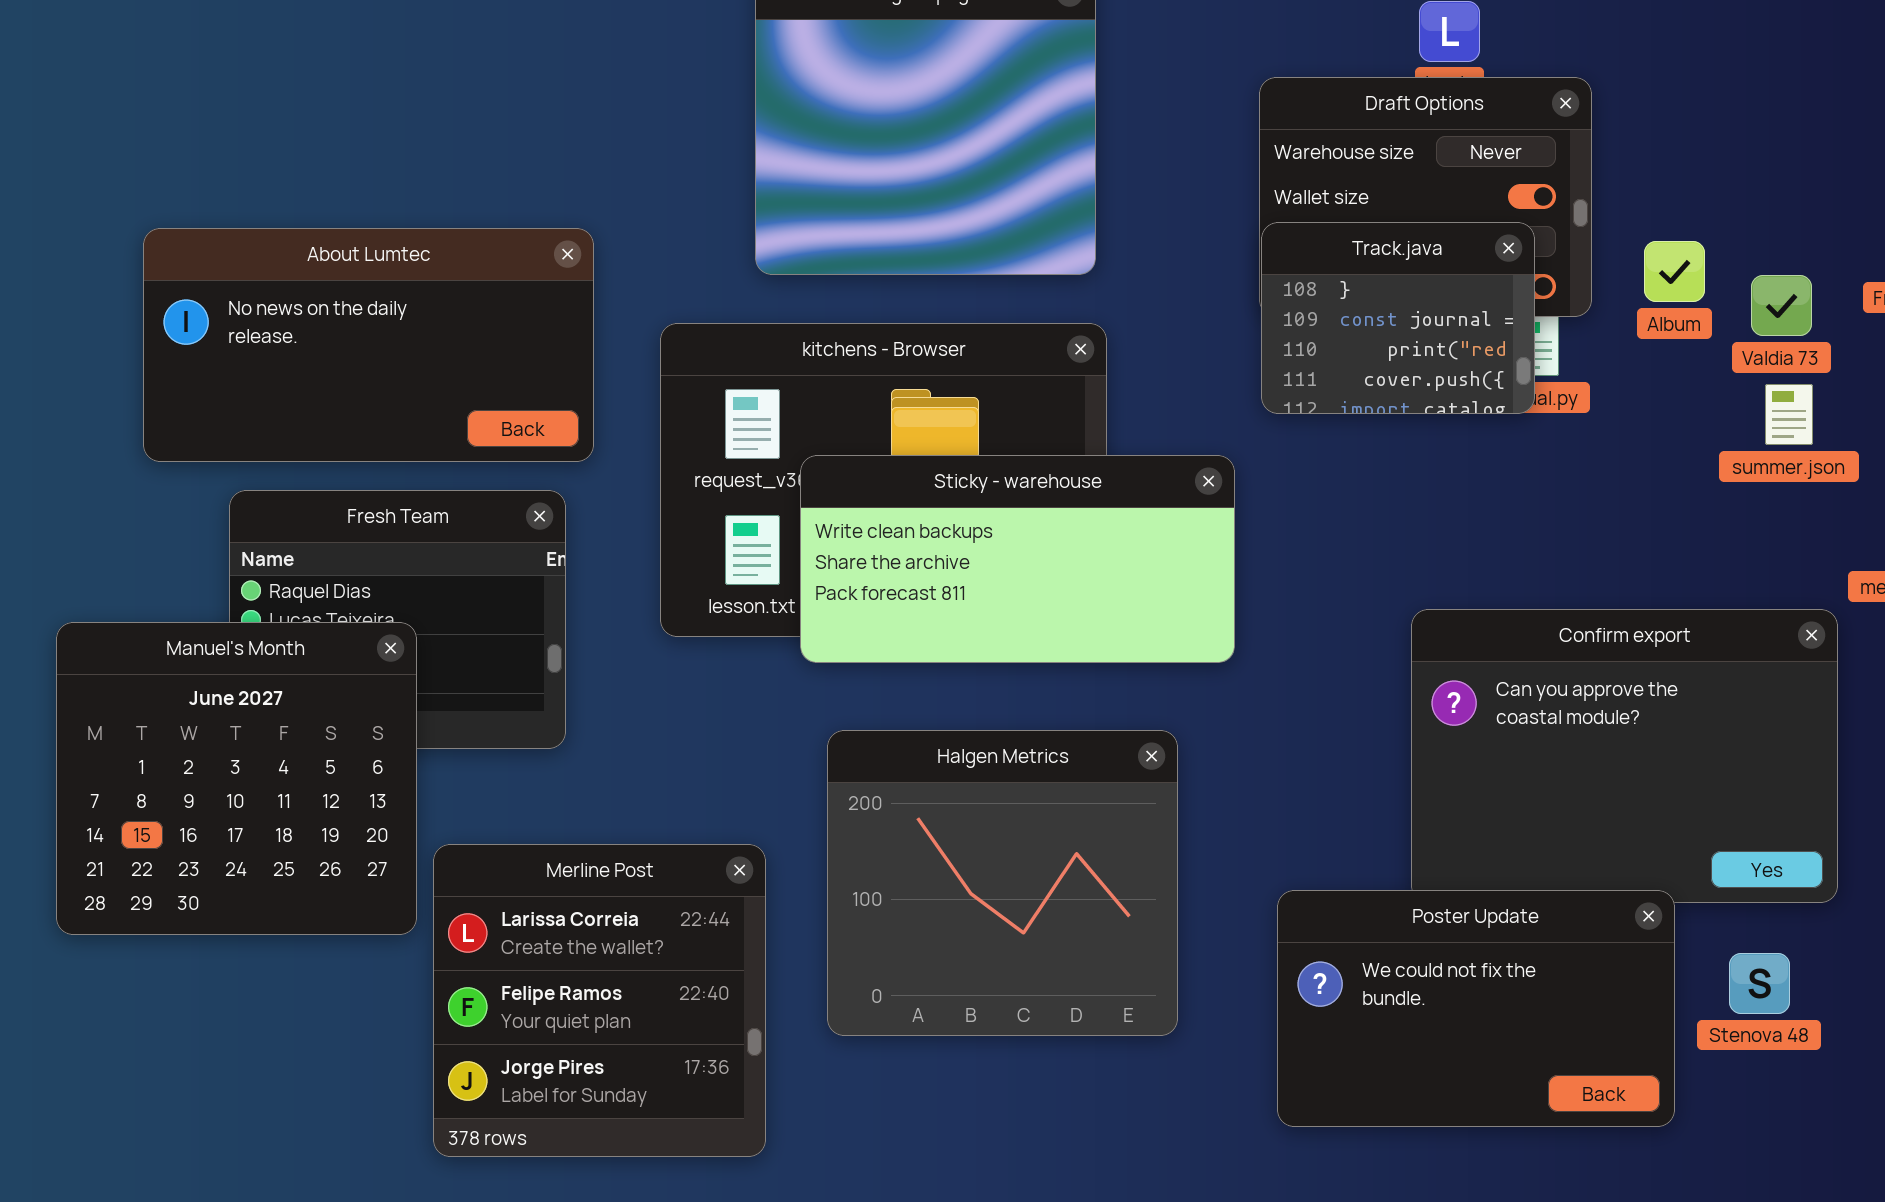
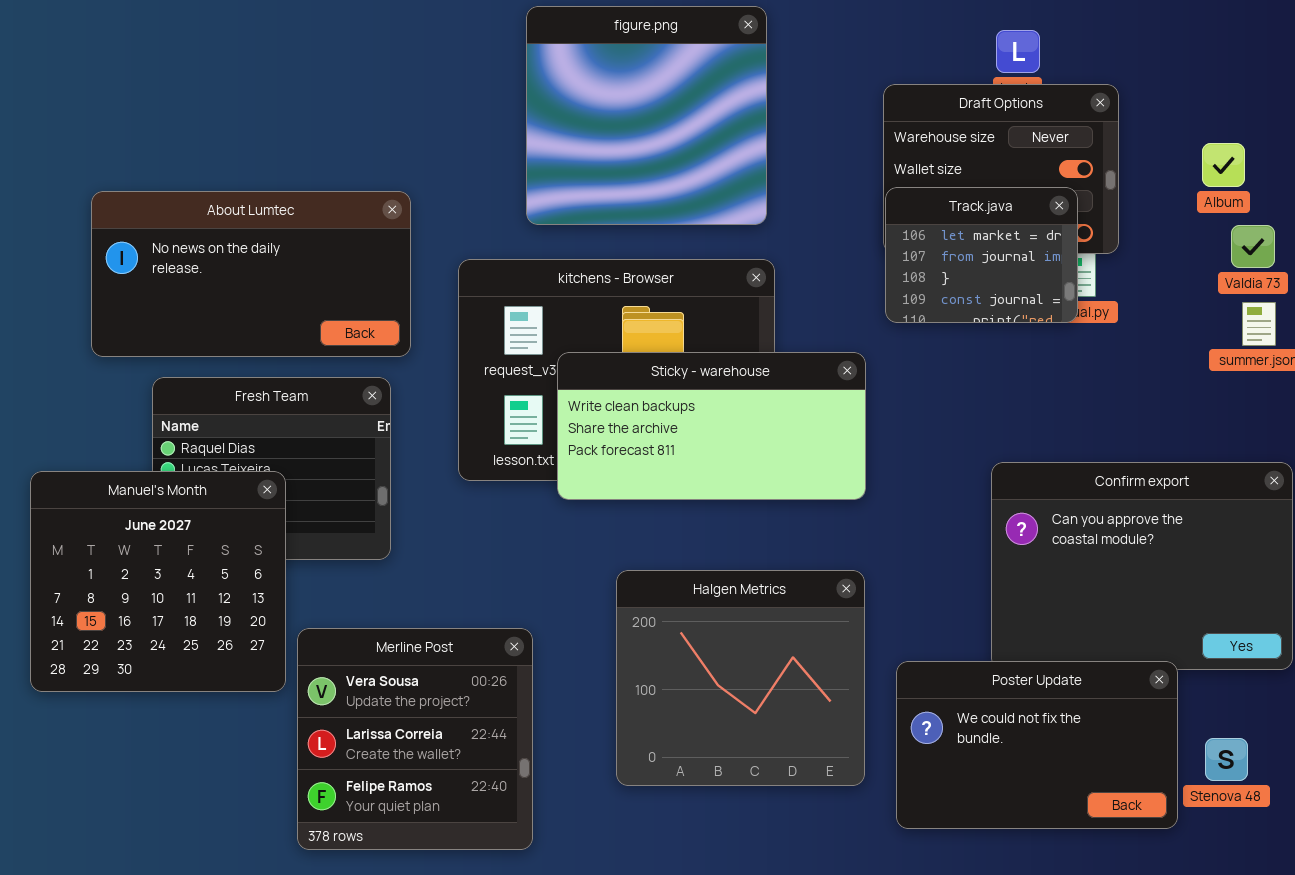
Track.java: [1261,222,1535,414] -> [885,187,1078,323], scrolled up 2 rows
Album: [1644,241,1705,302] -> [1202,143,1245,187], moved
Halgen Metrics: [827,730,1178,1036] -> [616,570,865,786], moved
Merline Post: [433,844,766,1157] -> [297,628,533,850], scrolled up 1 row
Stenova 48: [1729,953,1790,1014] -> [1205,738,1248,781], moved

